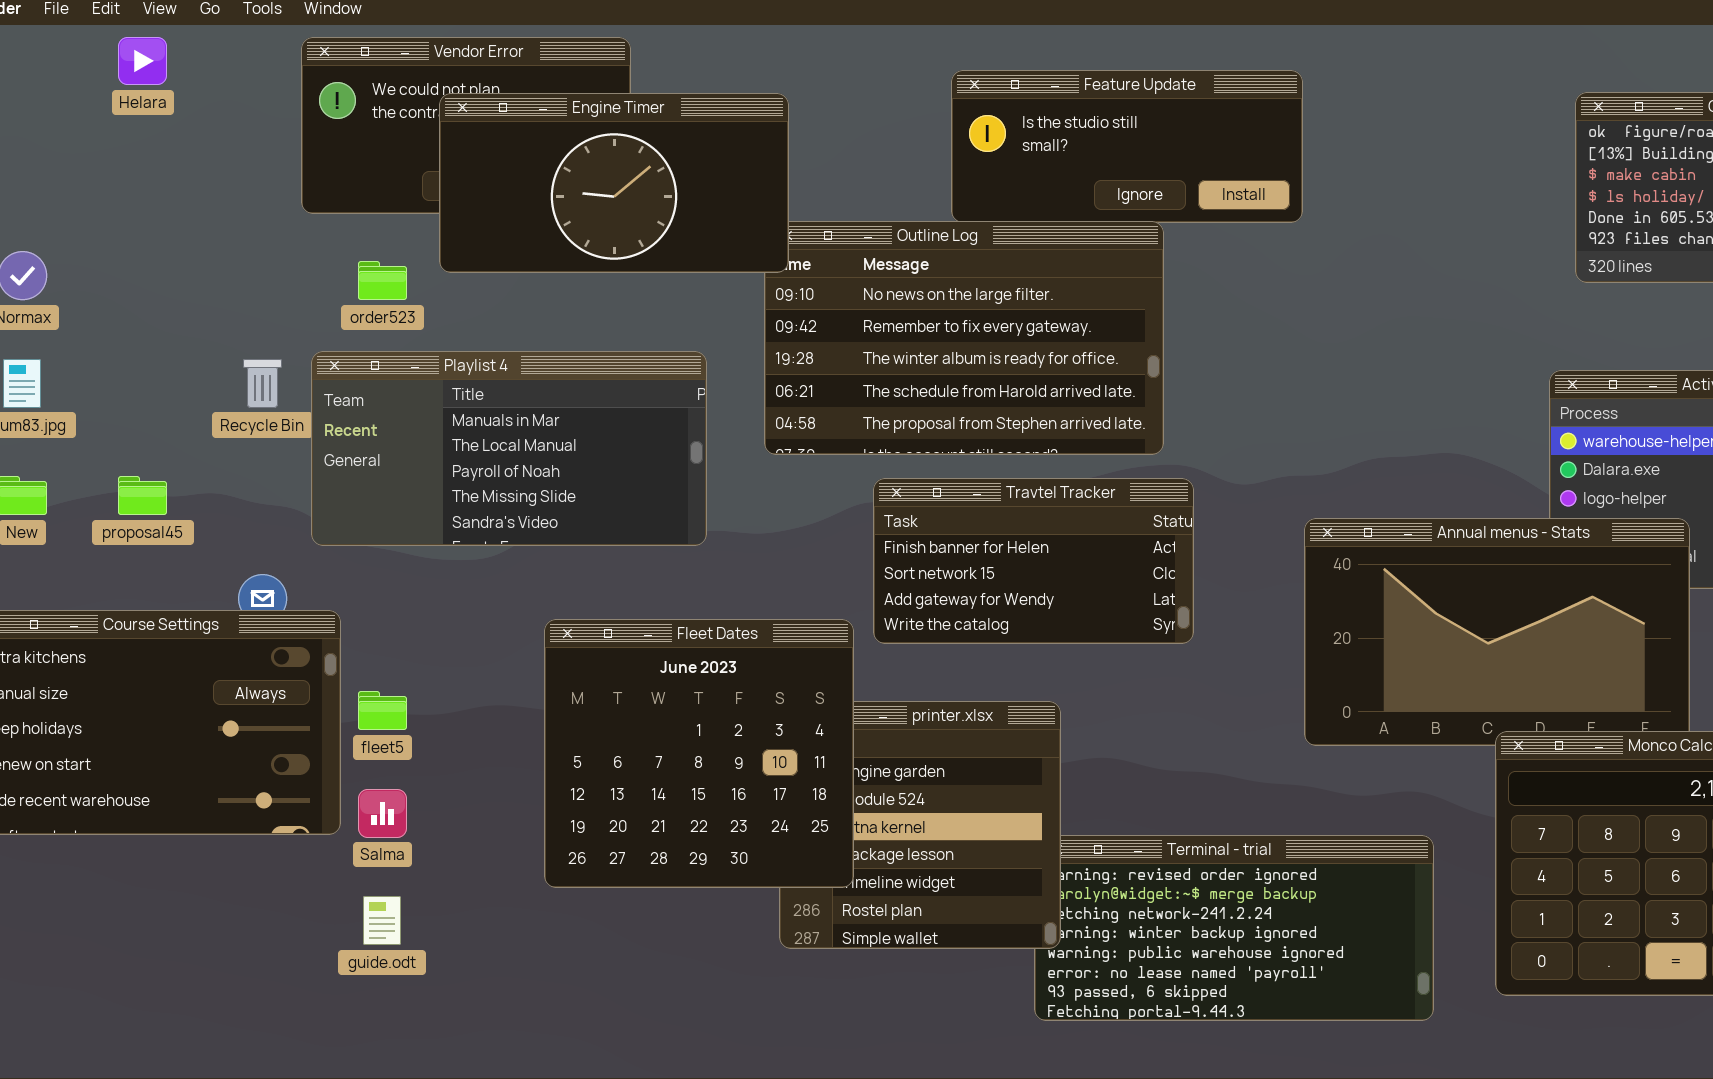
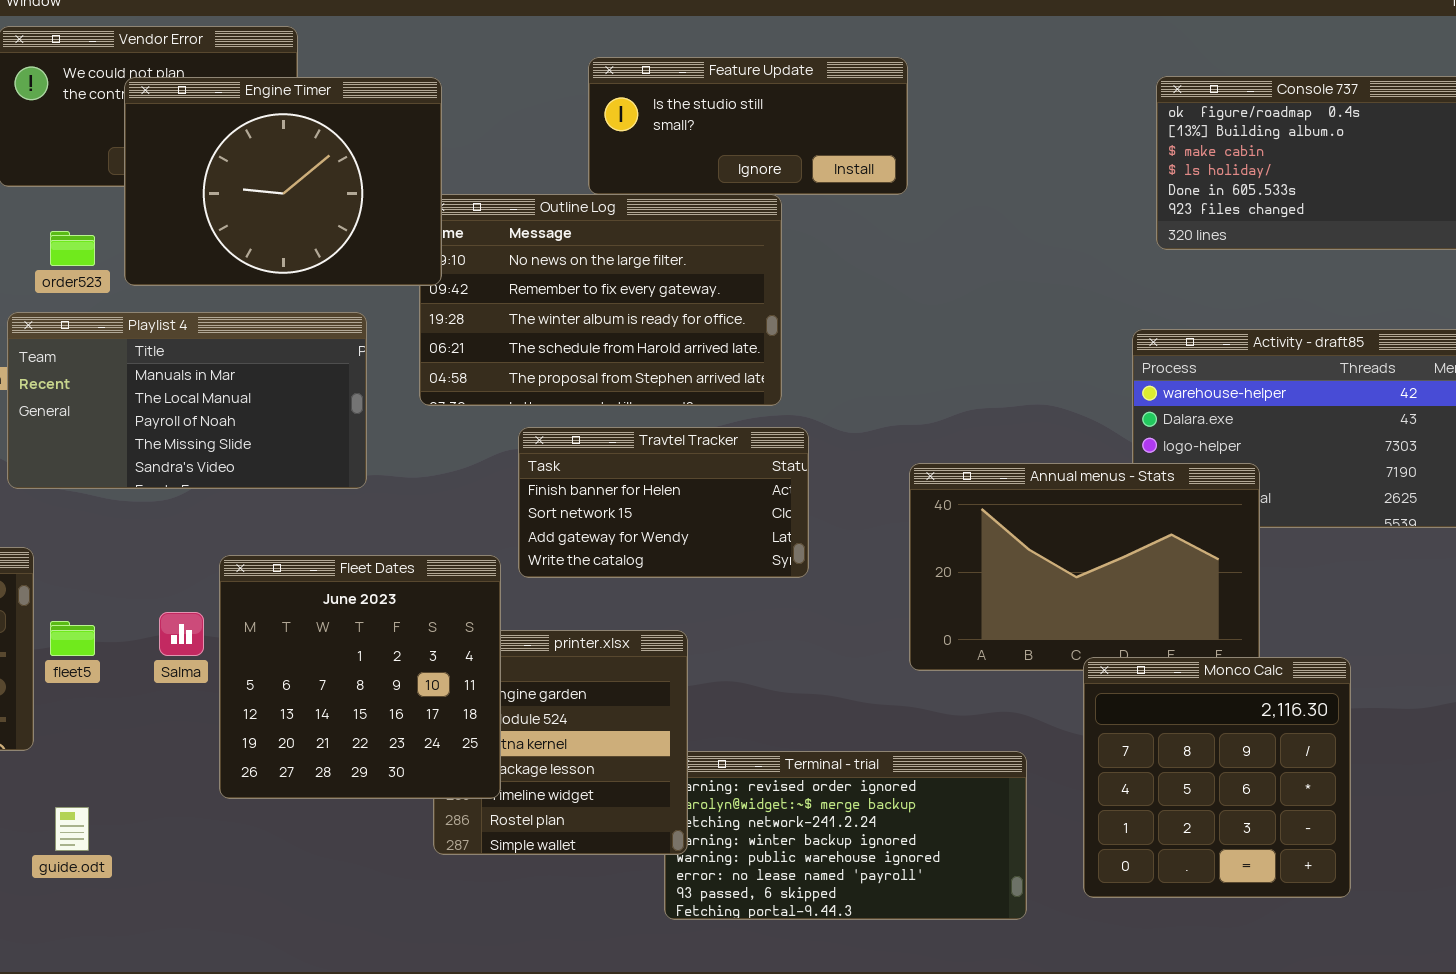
Engine Timer: [439,93,789,273] -> [124,77,442,286], resized
Salma: [358,789,407,838] -> [159,612,204,656], moved

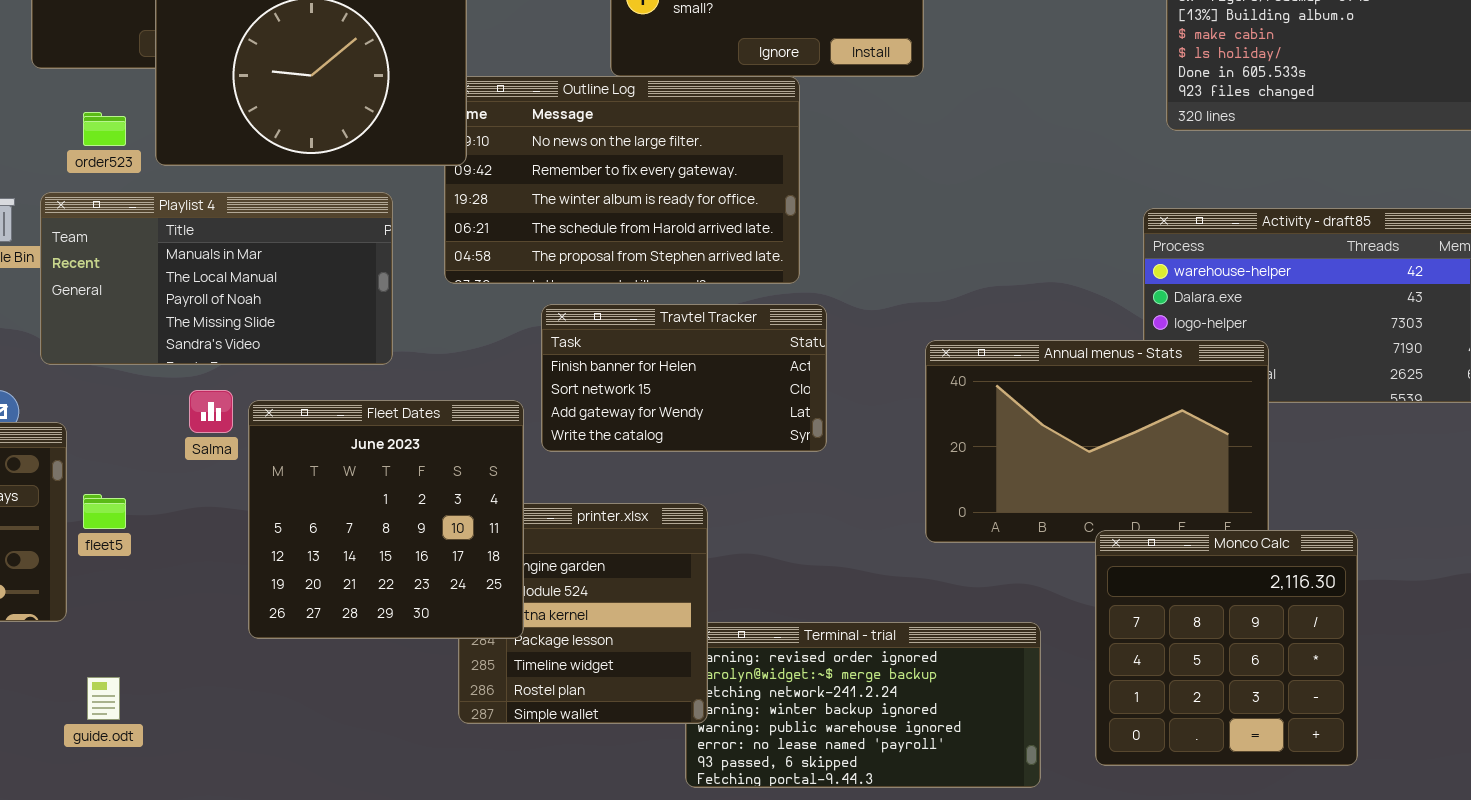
Fleet Dates: [219,555,501,799] -> [248,400,524,639], moved
Salma: [159,612,204,656] -> [189,390,233,433], moved

